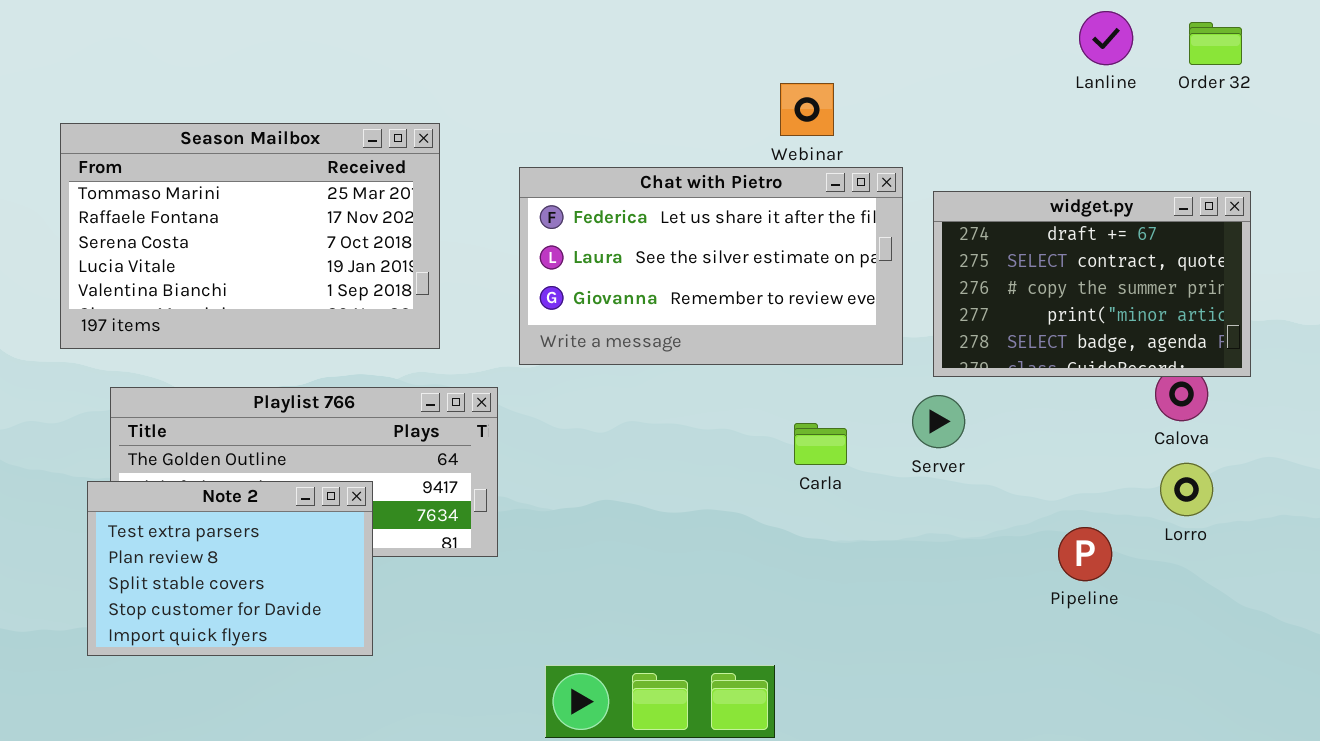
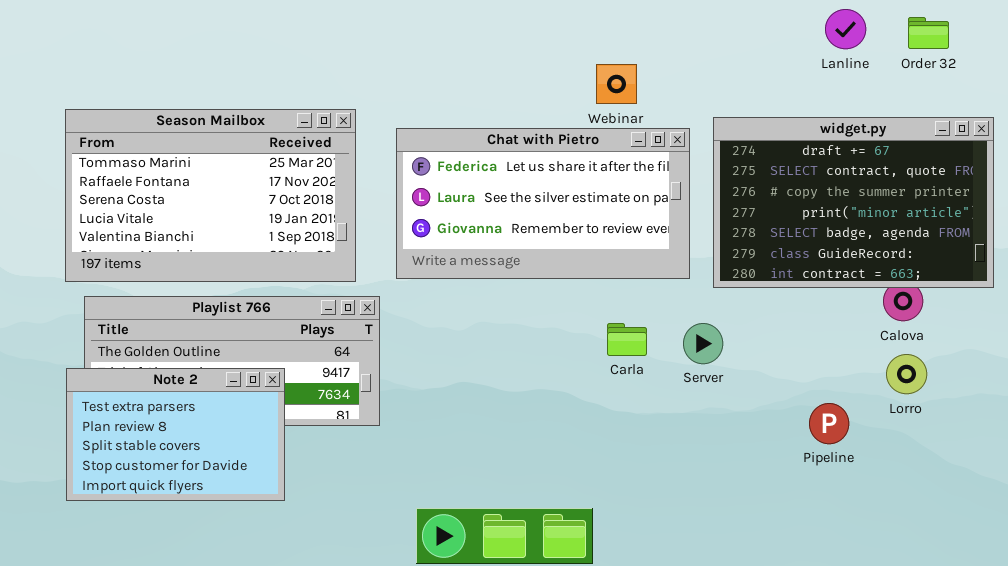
Season Mailbox: [60,123,440,349] -> [65,109,356,282], moved
widget.py: [933,191,1251,377] -> [713,117,994,288], resized
Server: [912,395,965,448] -> [683,323,723,364], moved

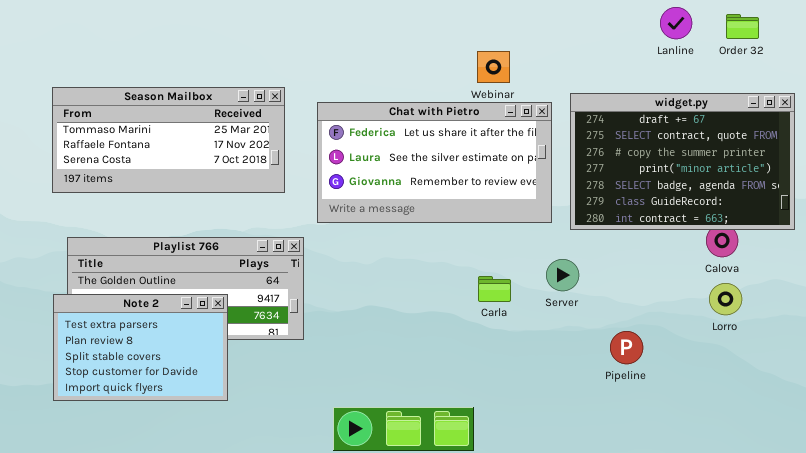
Season Mailbox: [65,109,356,282] -> [52,87,285,193], resized
Carla: [607,323,647,356] -> [478,276,511,302], moved
Pipeline: [809,403,849,444] -> [610,331,643,364], moved

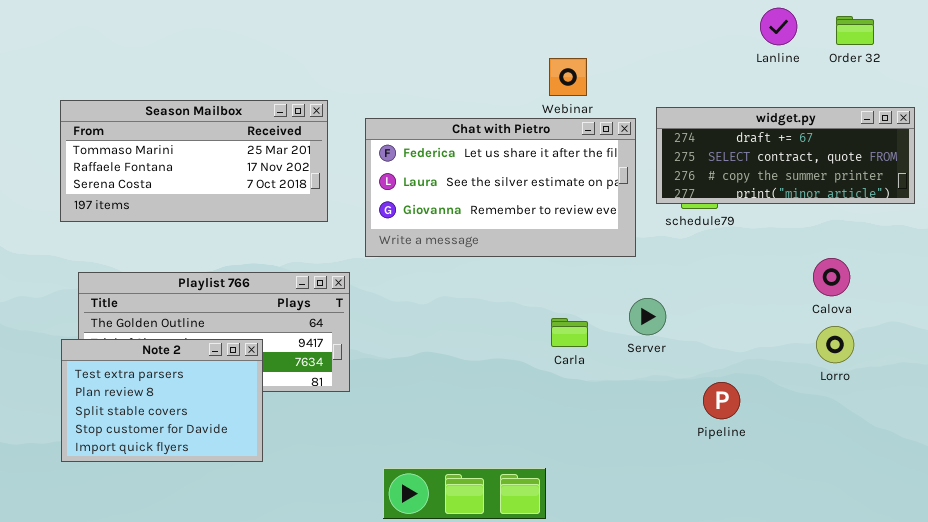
widget.py: [570,93,795,230] -> [656,107,915,204], resized

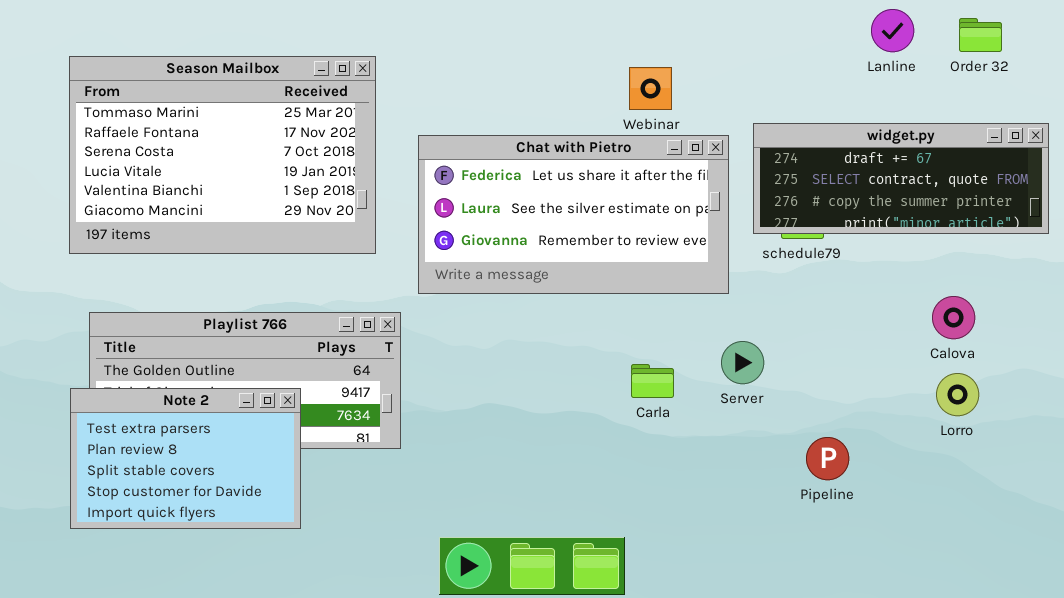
Season Mailbox: [60,100,328,222] -> [69,56,376,254], resized

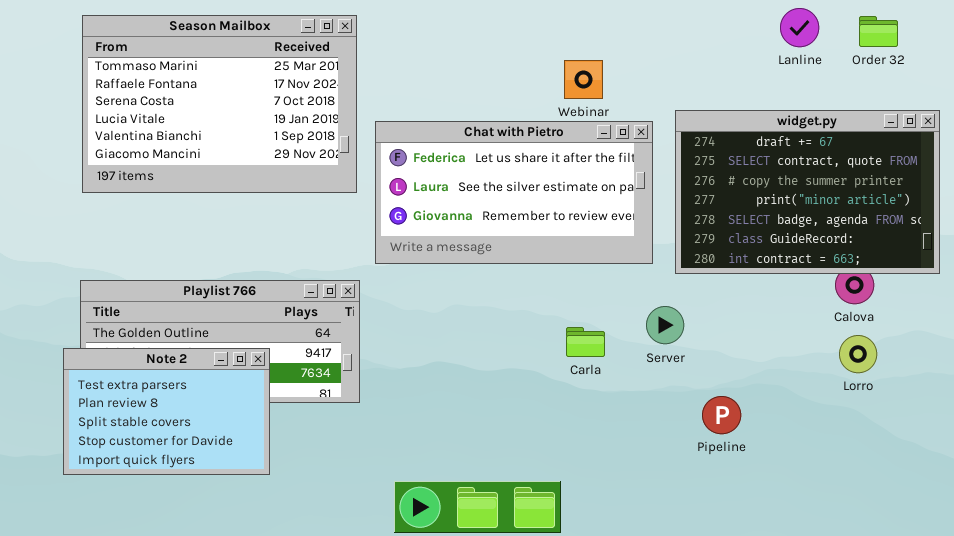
Season Mailbox: [69,56,376,254] -> [82,15,357,193], moved
widget.py: [753,123,1049,234] -> [675,110,940,274], resized
Pipeline: [806,437,849,480] -> [702,396,741,434], moved

